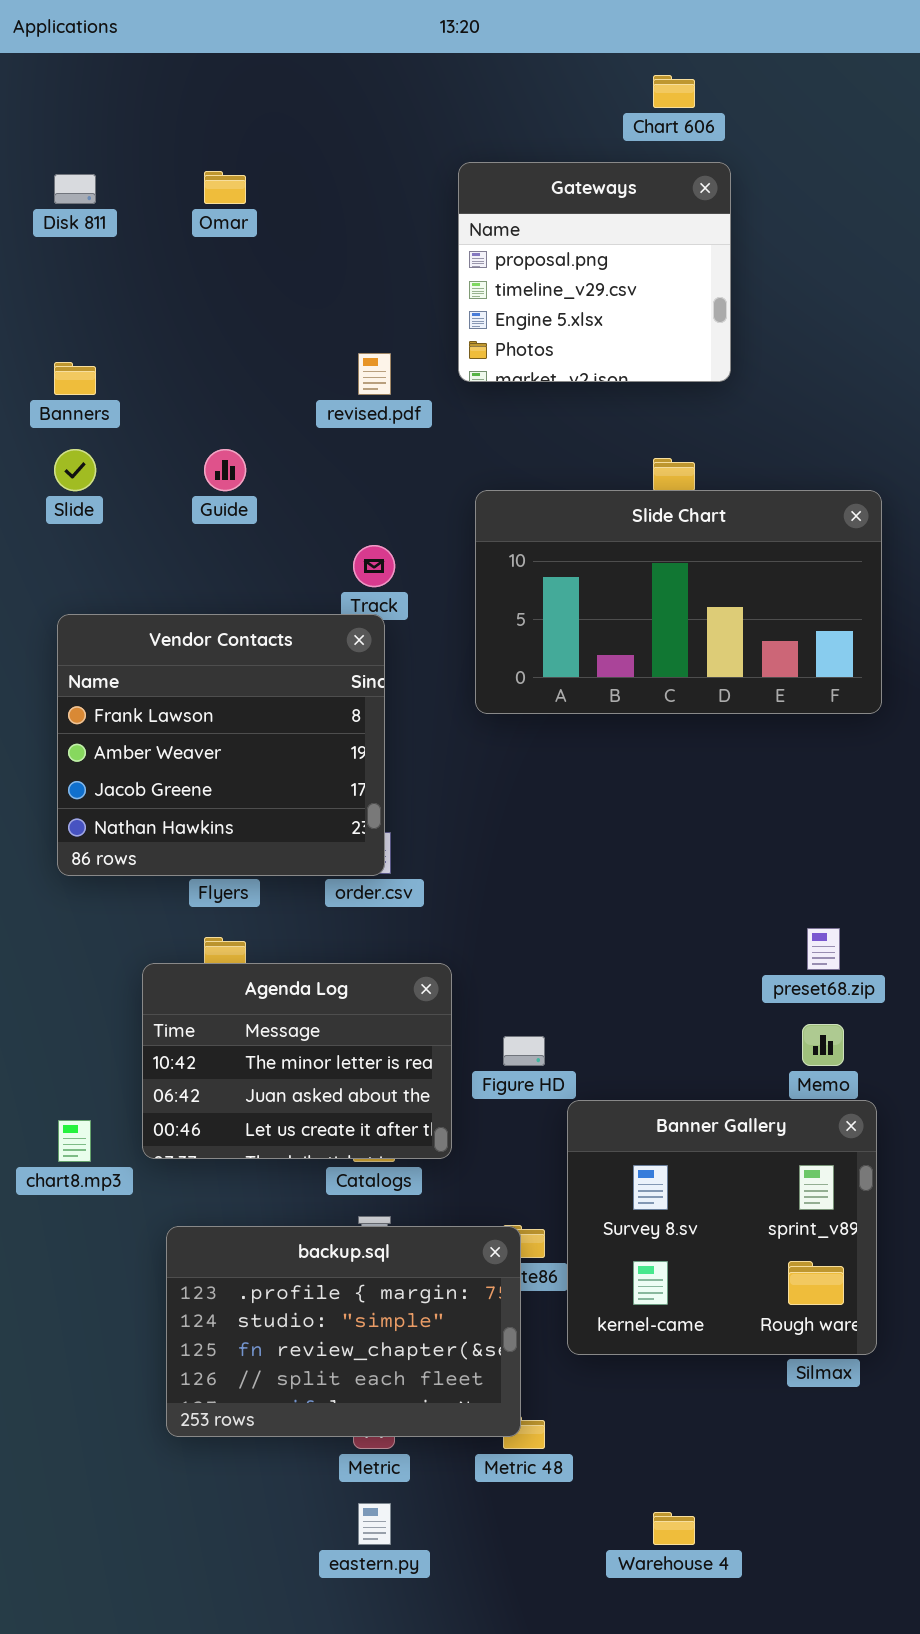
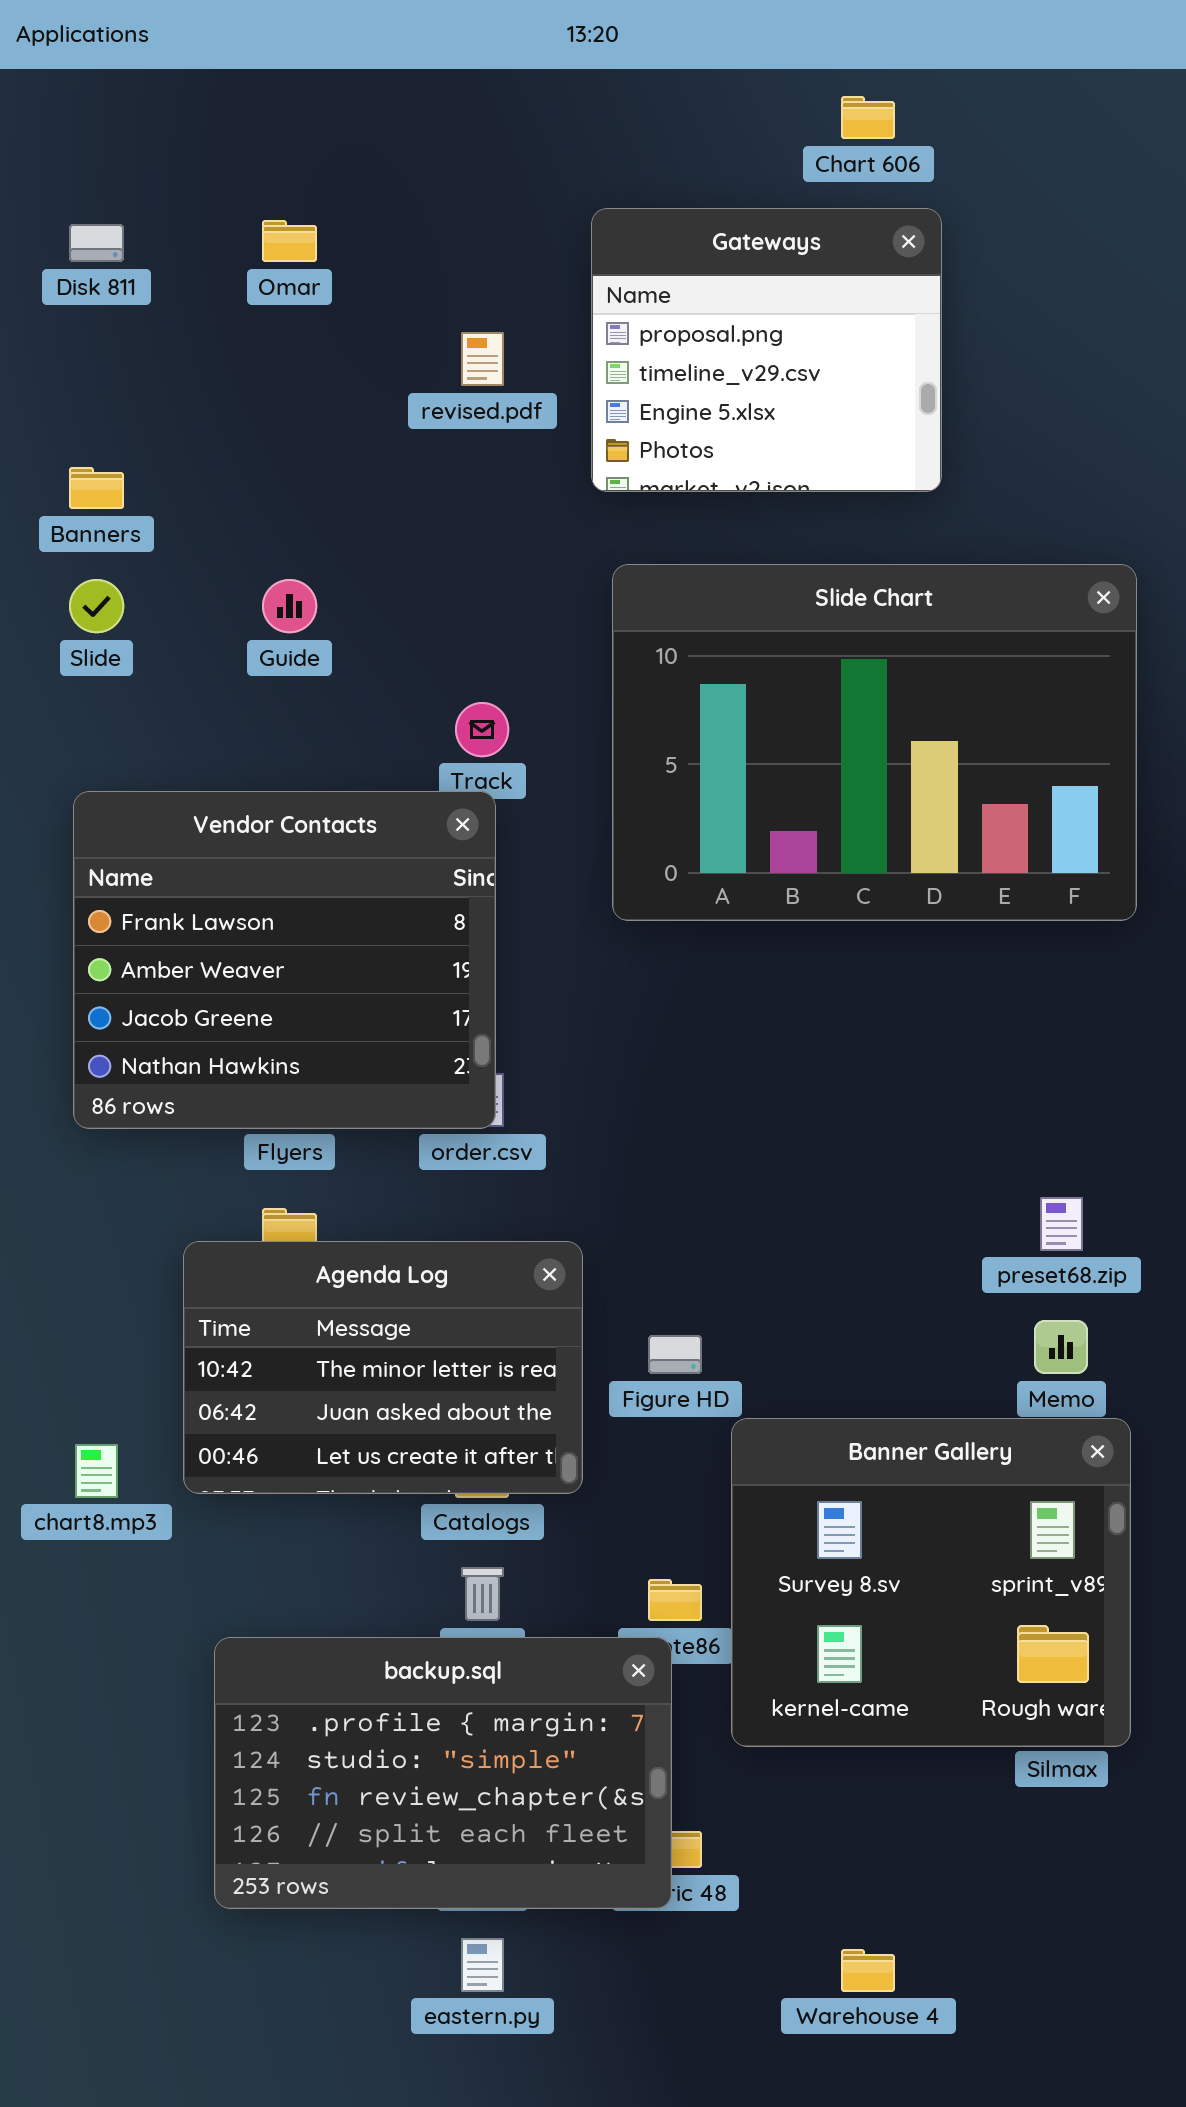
revised.pdf: [358,353,391,395] -> [461,332,504,386], moved
Slide Chart: [475,490,882,714] -> [612,564,1137,921], resized
backup.sql: [166,1226,521,1437] -> [214,1637,672,1909], moved

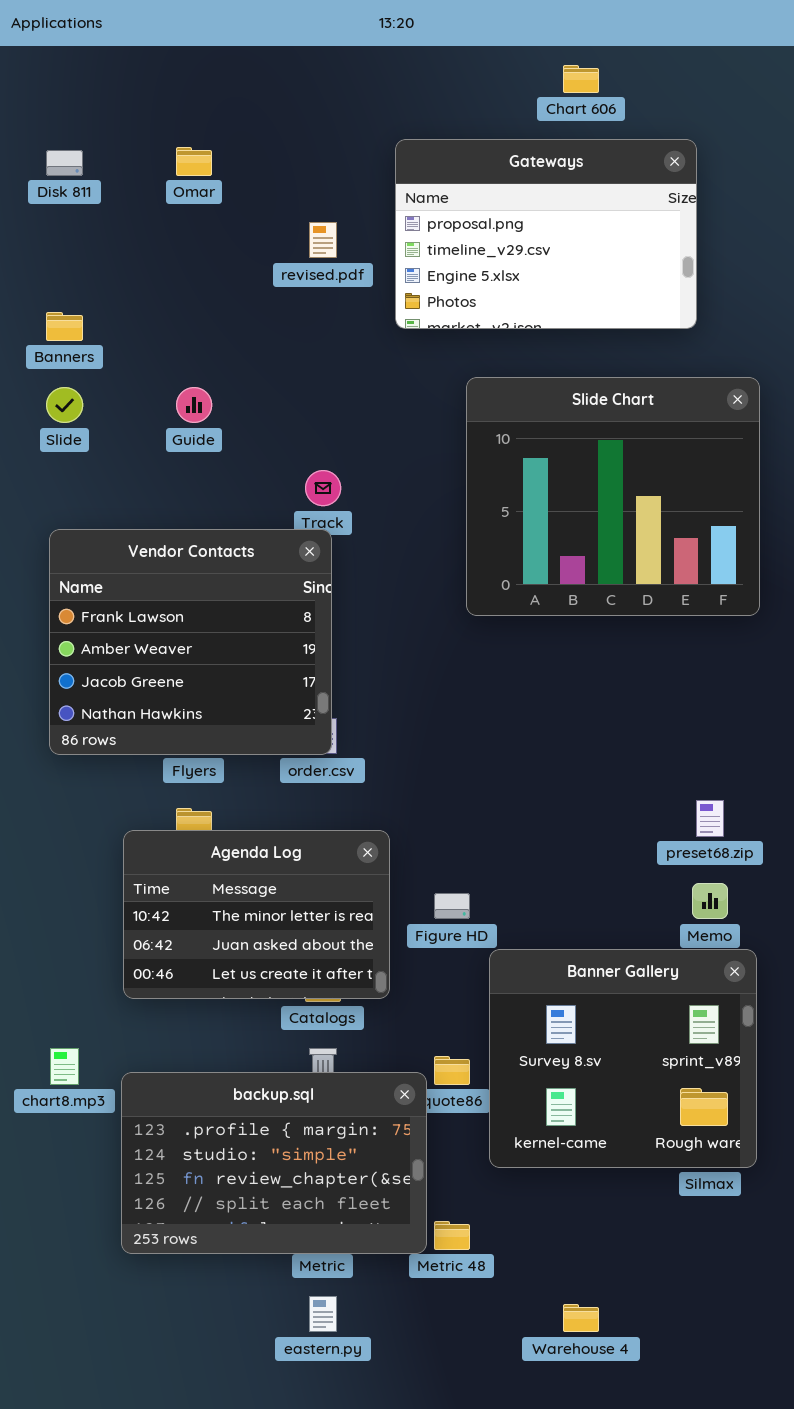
Gateways: [591,208,942,492] -> [395,139,697,329], resized
Slide Chart: [612,564,1137,921] -> [466,377,760,616], resized
chart8.mp3: [75,1444,118,1498] -> [50,1048,79,1085], moved
backup.sql: [214,1637,672,1909] -> [121,1072,427,1254], moved

